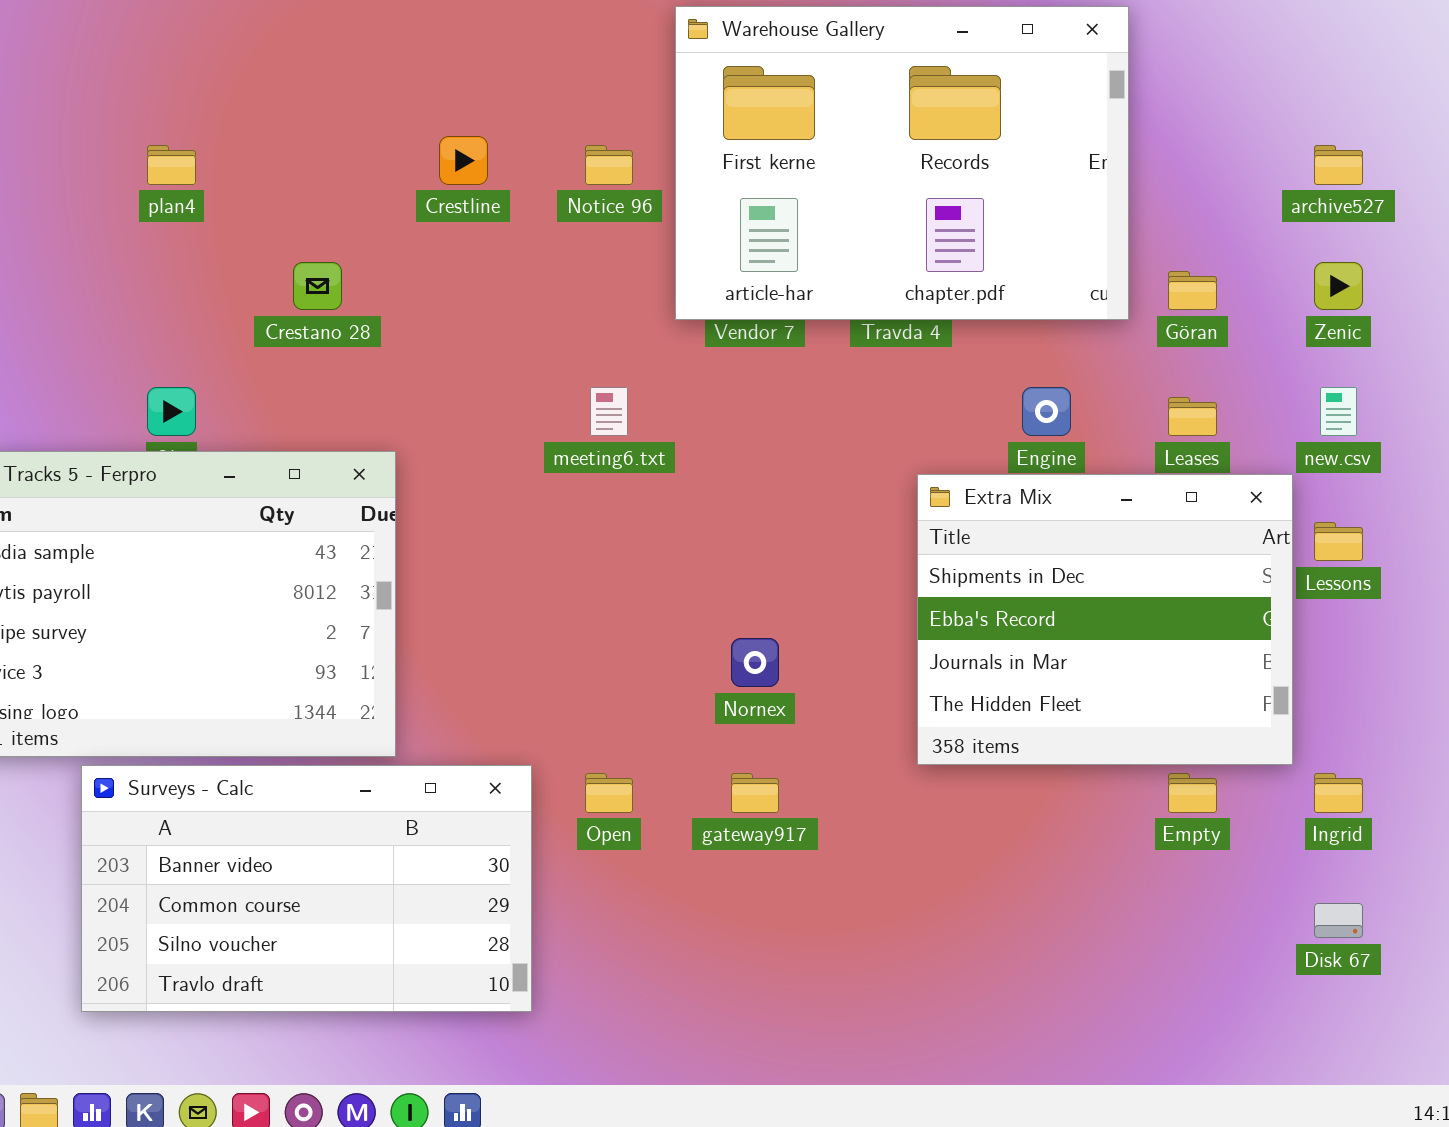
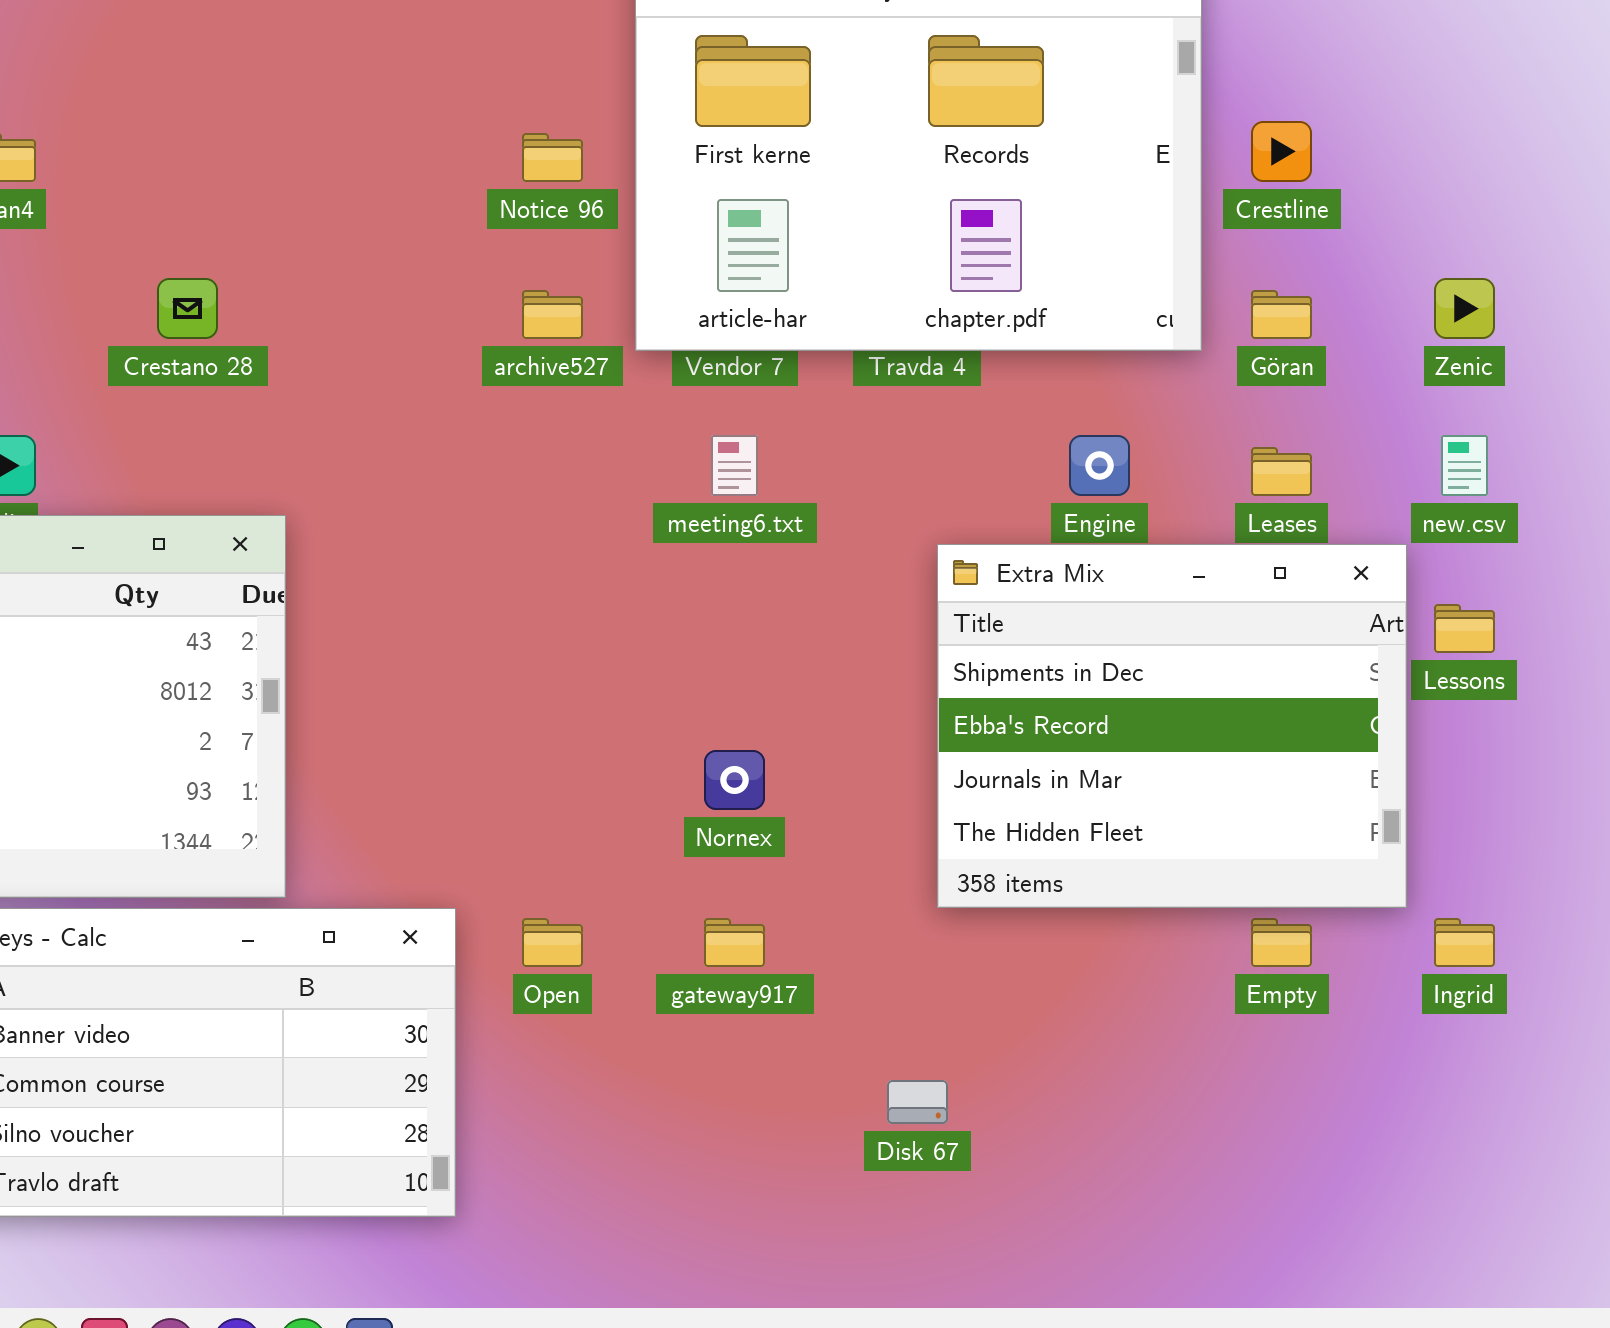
Crestline: [439,136,488,185] -> [1251,121,1312,182], moved
archive527: [1314,145,1363,185] -> [522,290,583,339], moved
meeting6.txt: [590,387,628,436] -> [711,435,758,496], moved
Disk 67: [1314,903,1363,938] -> [887,1080,948,1124], moved

